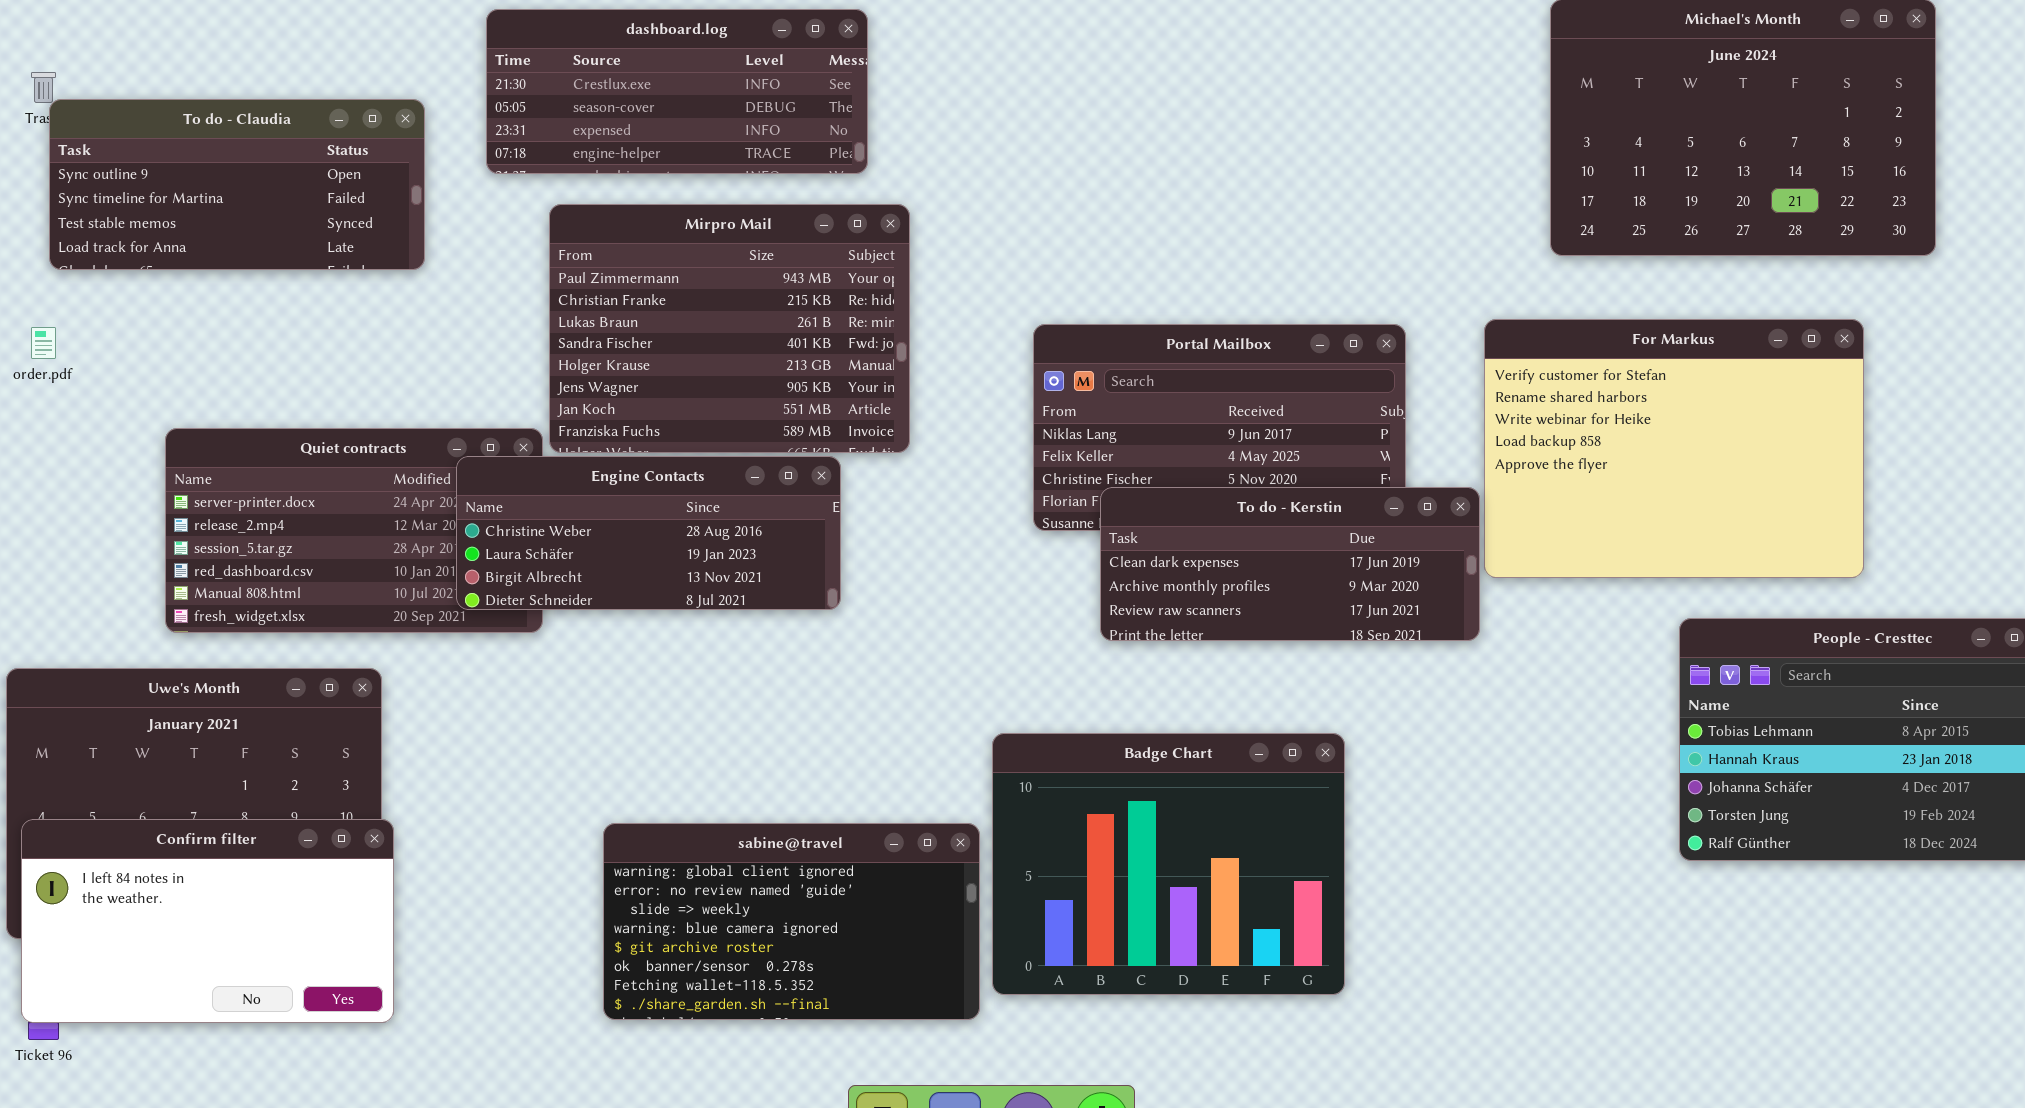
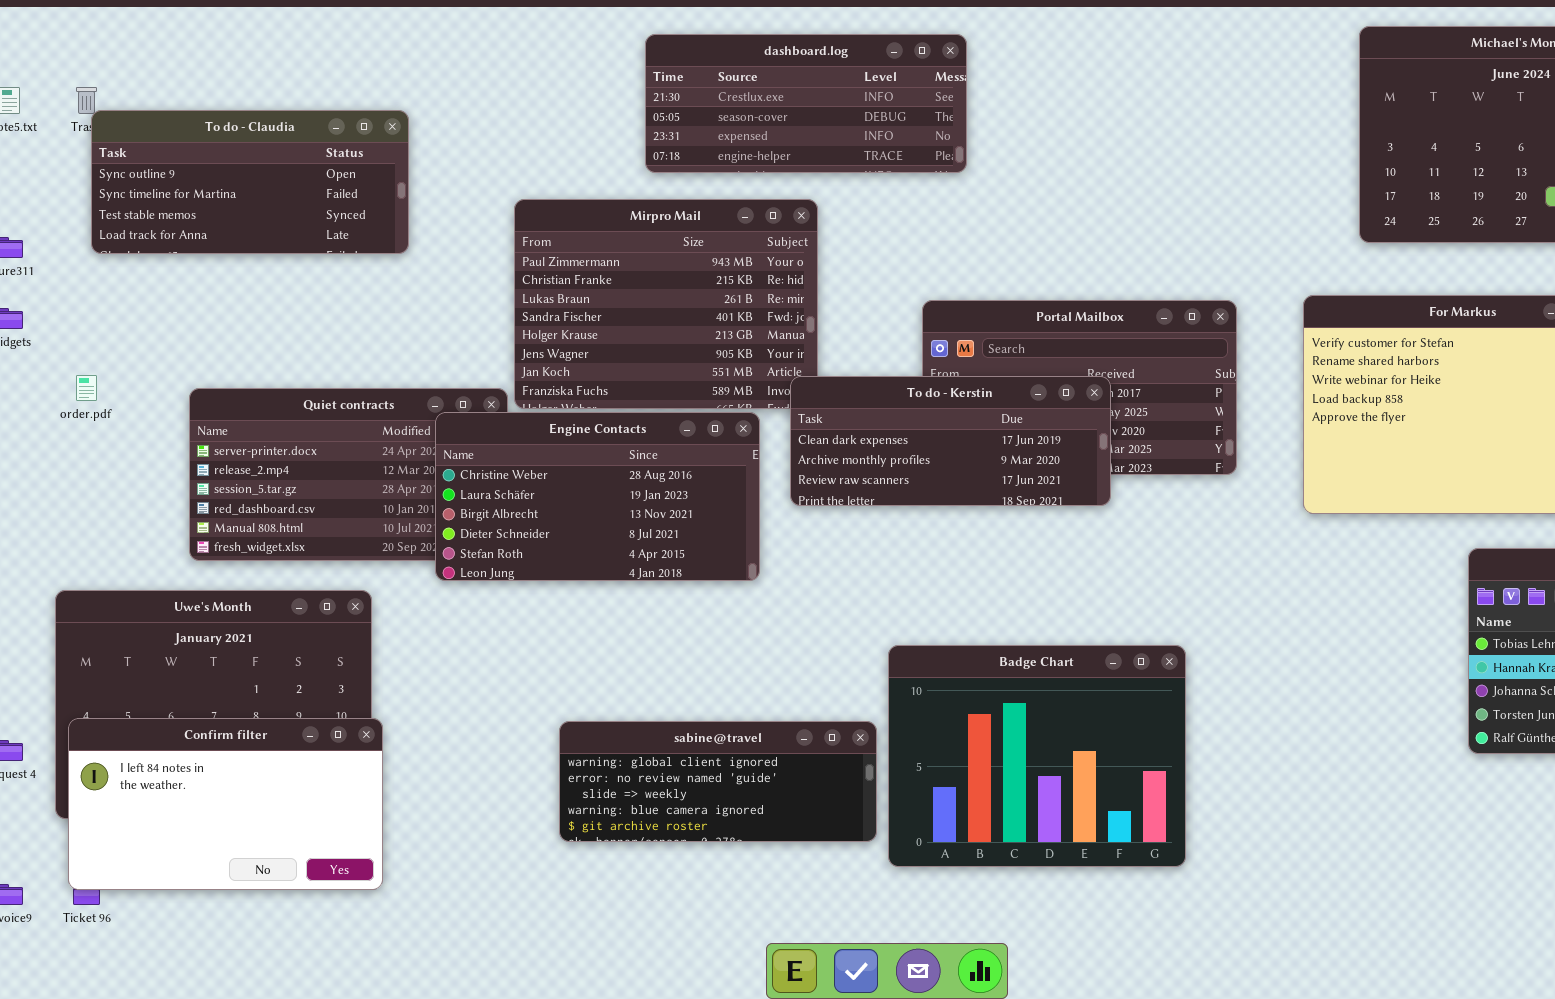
dashboard.log: [486,9,868,174] -> [645,34,967,173], moved
order.pdf: [31,327,56,359] -> [76,375,97,401], moved
Engine Contacts: [456,456,841,610] -> [435,412,760,581], resized
To do - Kerstin: [1100,487,1480,641] -> [790,376,1111,506], moved
sabine@travel: [603,823,980,1020] -> [559,721,877,842], resized

